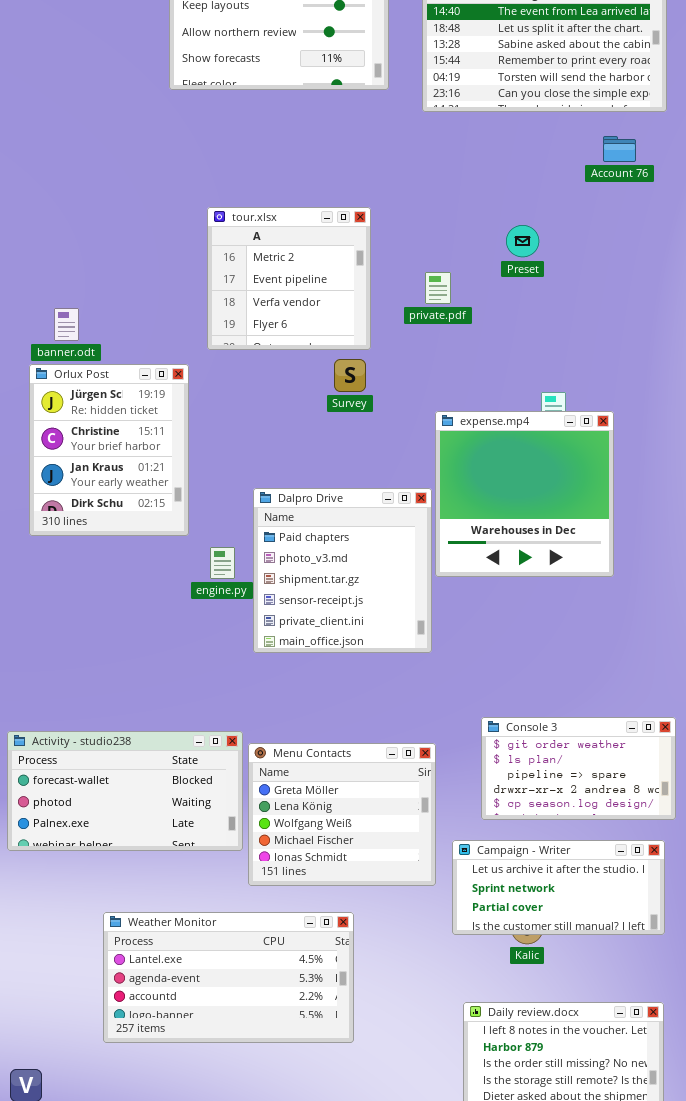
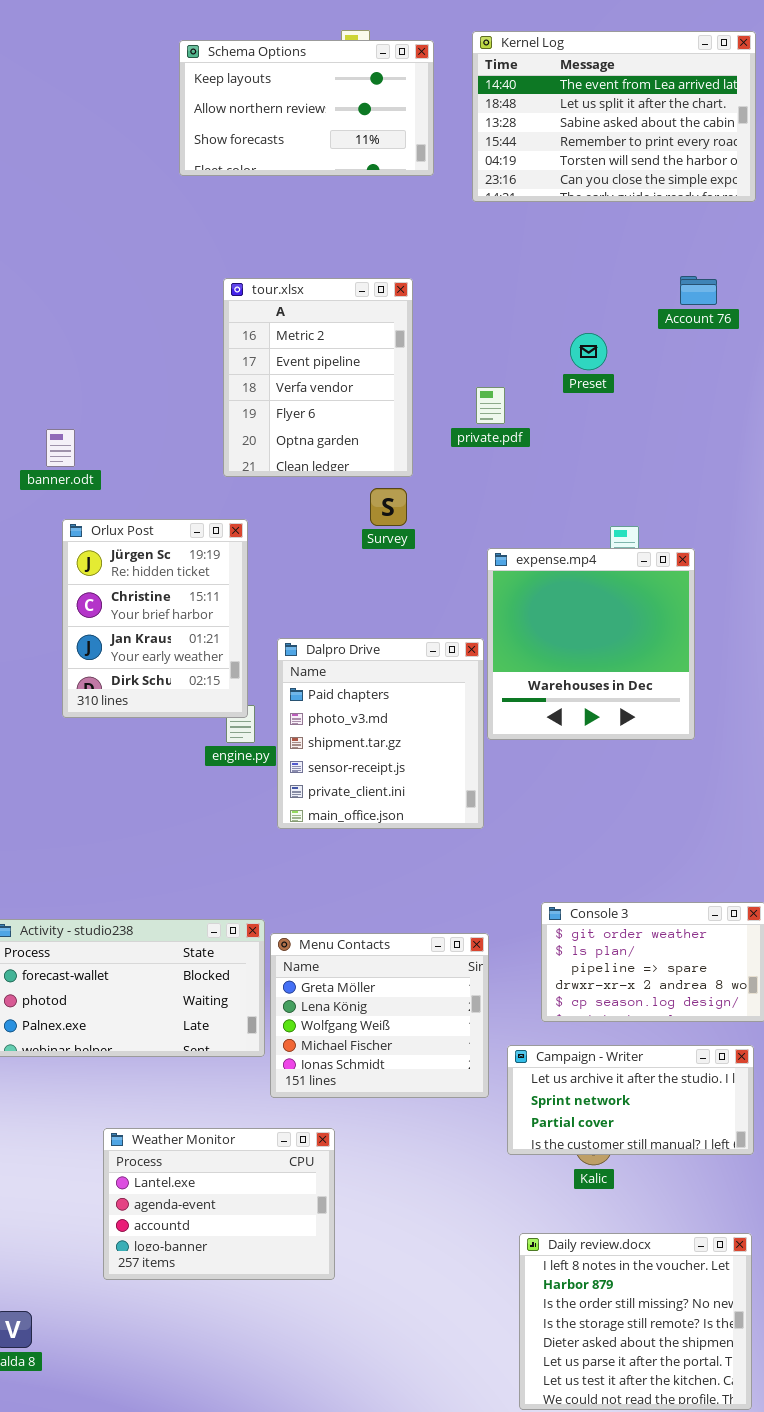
Account 76: [603,136,636,162] -> [680,276,717,305], moved
tour.xlsx: [207,207,371,350] -> [223,278,413,477], resized
Orlux Post: [29,364,189,536] -> [62,519,248,718], moved
Weather Monitor: [103,912,354,1043] -> [103,1128,335,1280], resized

